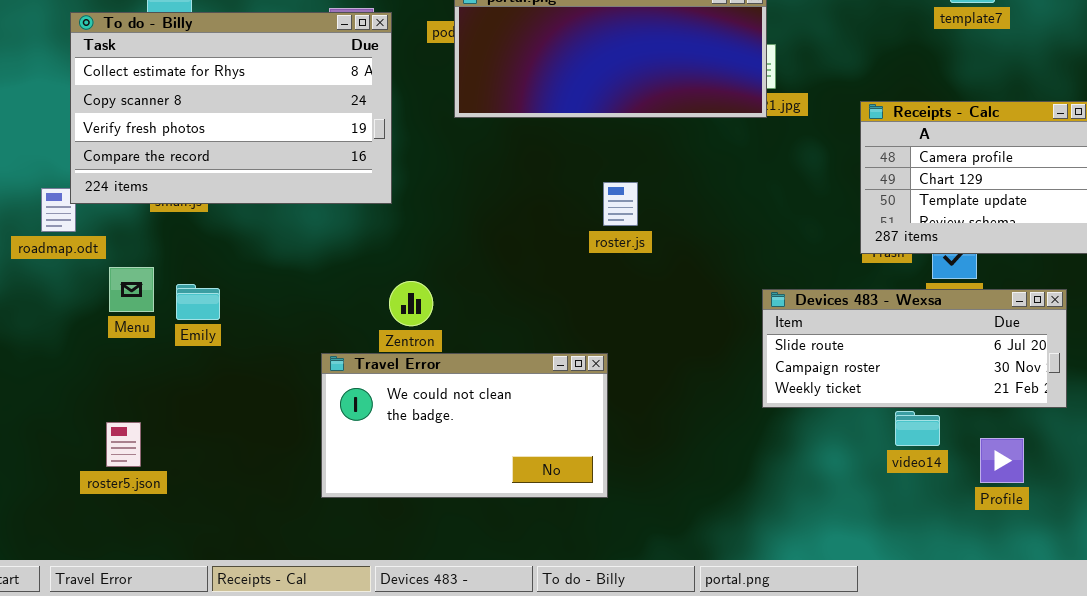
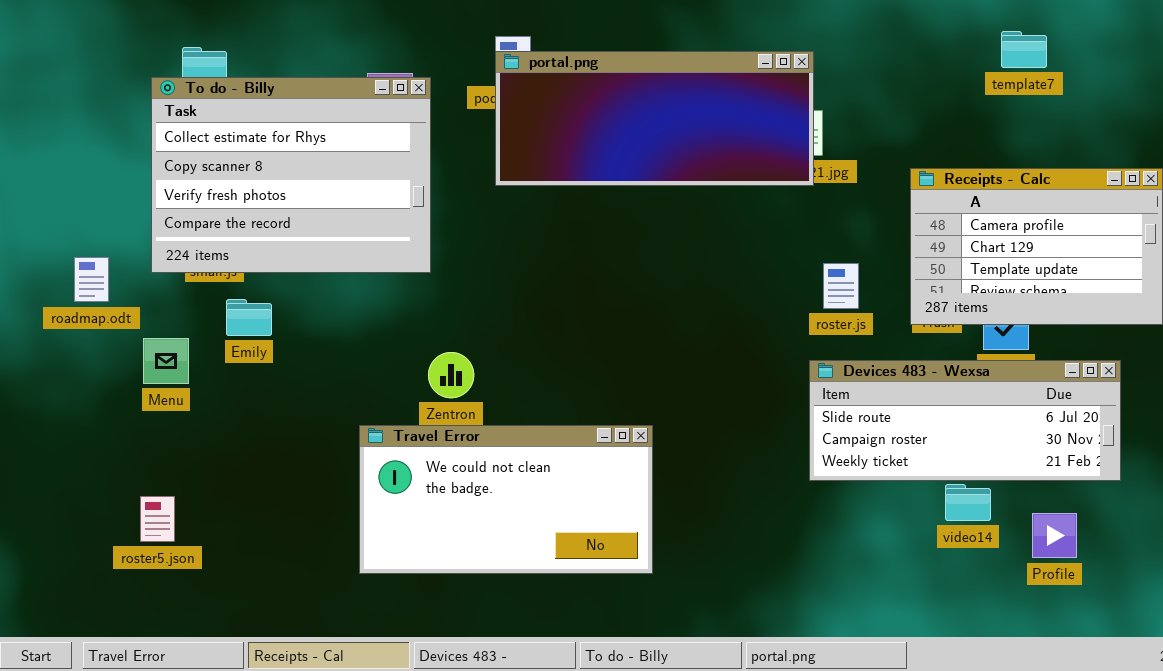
To do - Billy: [70,12,392,204] -> [151,77,431,273], resized
roster.js: [603,182,638,226] -> [823,263,859,309], moved
Emily: [176,284,220,320] -> [226,299,272,336], moved

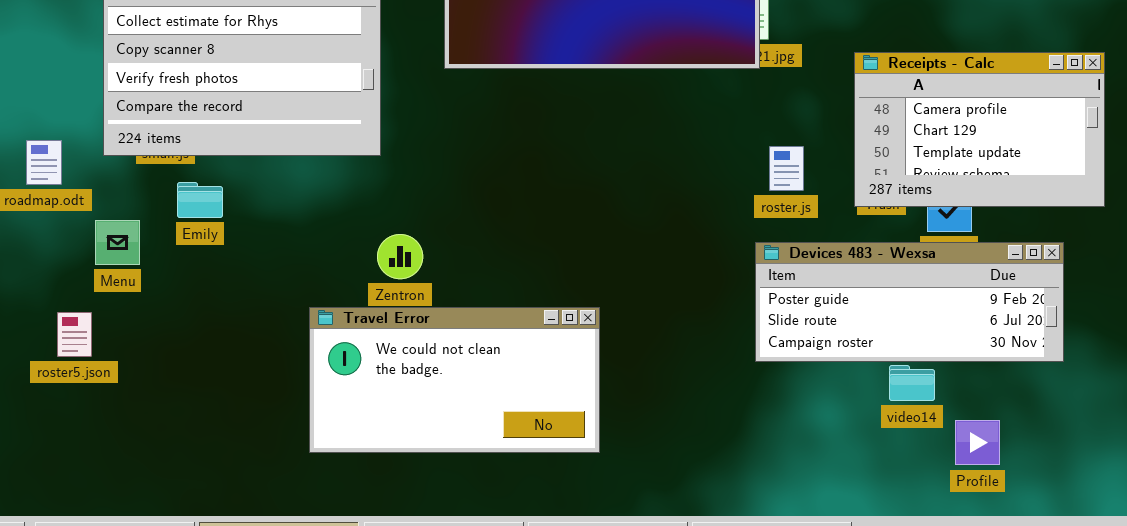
Devices 483 - Wexsa: [809,360,1121,481] -> [755,242,1064,362], scrolled up 1 row
roster5.json: [140,496,175,542] -> [57,312,92,357], moved
Profile: [1032,513,1077,558] -> [955,420,1000,465], moved

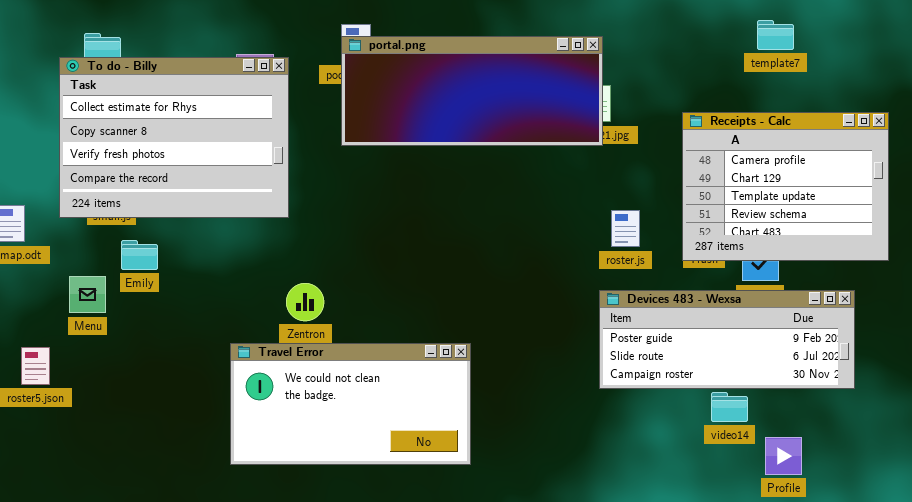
Receipts - Calc: [854,52,1105,207] -> [682,112,889,261], resized
Menu: [95,220,140,265] -> [69,276,106,313], moved

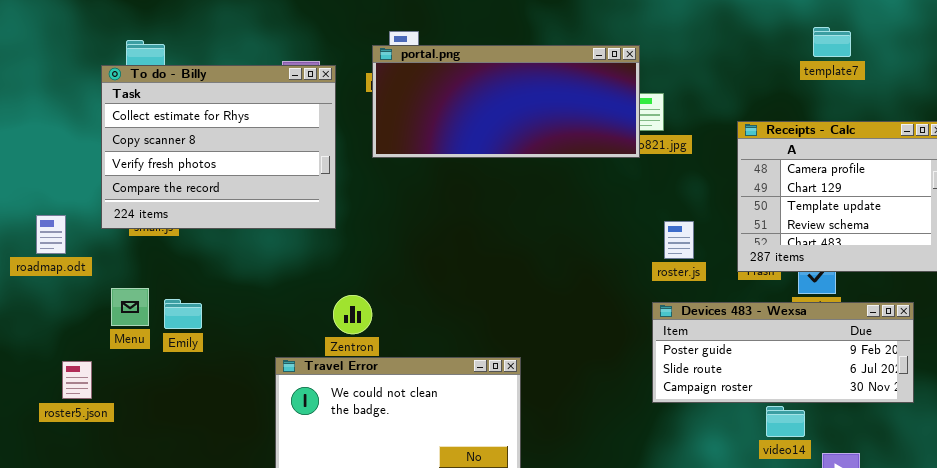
portal.png: [341,36,603,146] -> [372,45,640,158], moved
Emily: [121,240,158,270] -> [164,299,202,329], moved

